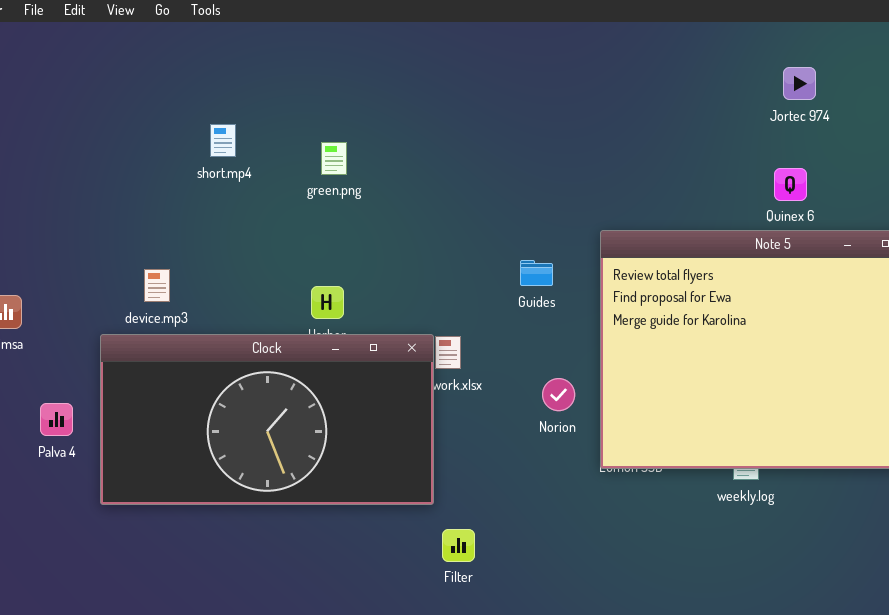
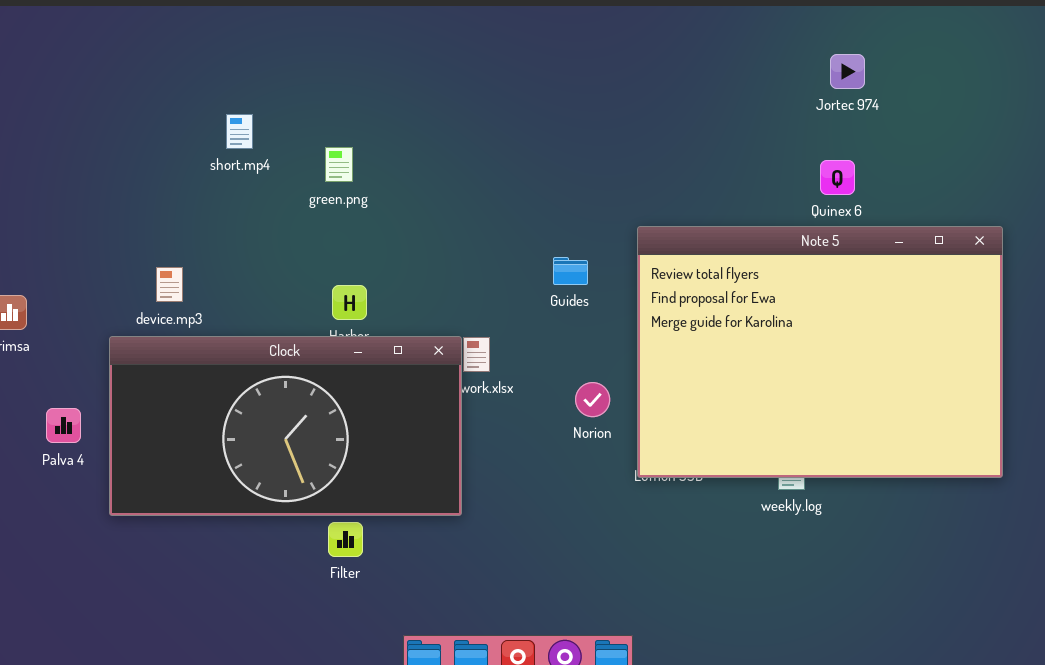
green.png: [321,142,347,175] -> [325,147,353,182], moved
Filter: [442,529,475,562] -> [328,522,363,557], moved

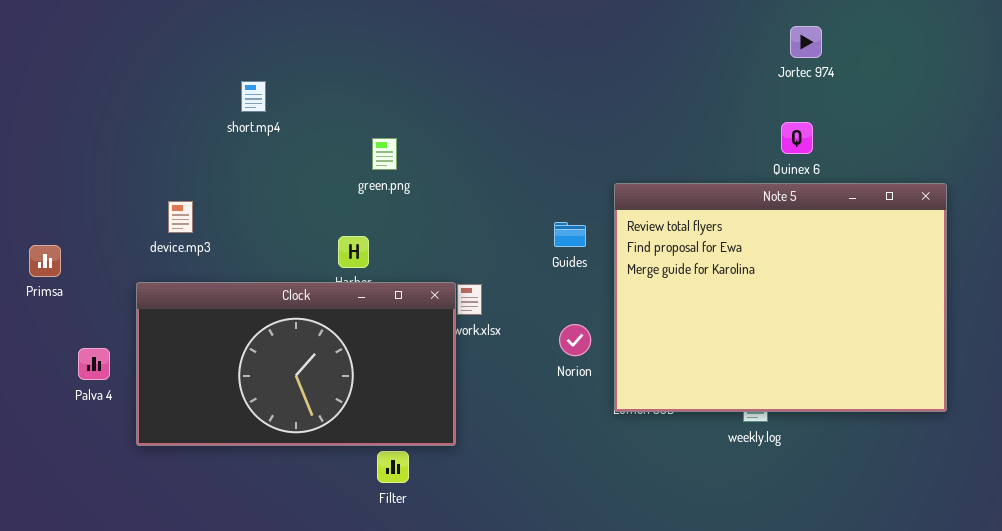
green.png: [325,147,353,182] -> [372,138,397,170], moved
Guides: [553,257,588,285] -> [554,222,586,247], moved
device.mp3: [156,267,183,302] -> [168,201,193,233], moved
Filter: [328,522,363,557] -> [377,451,409,483], moved

